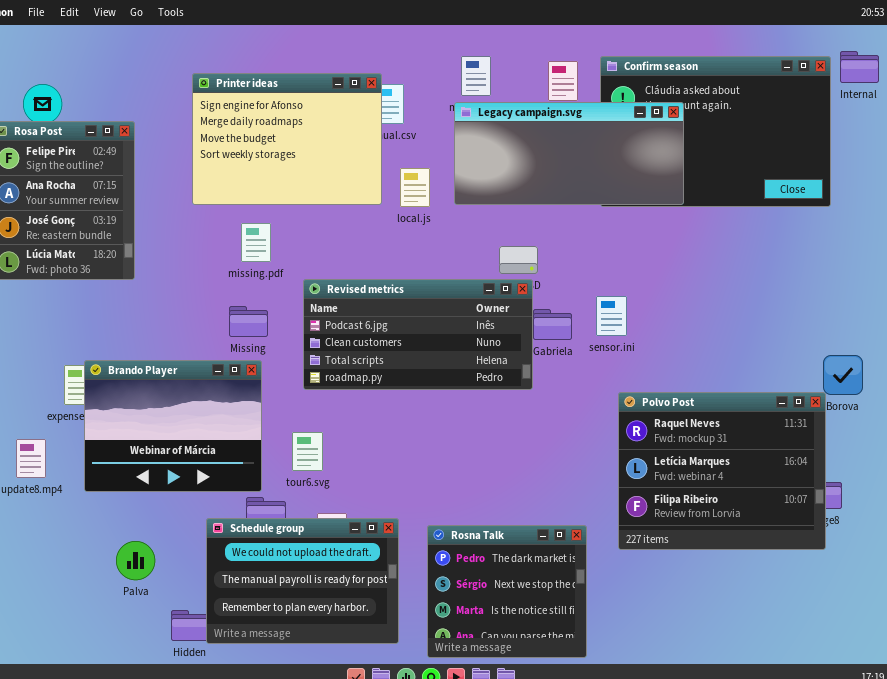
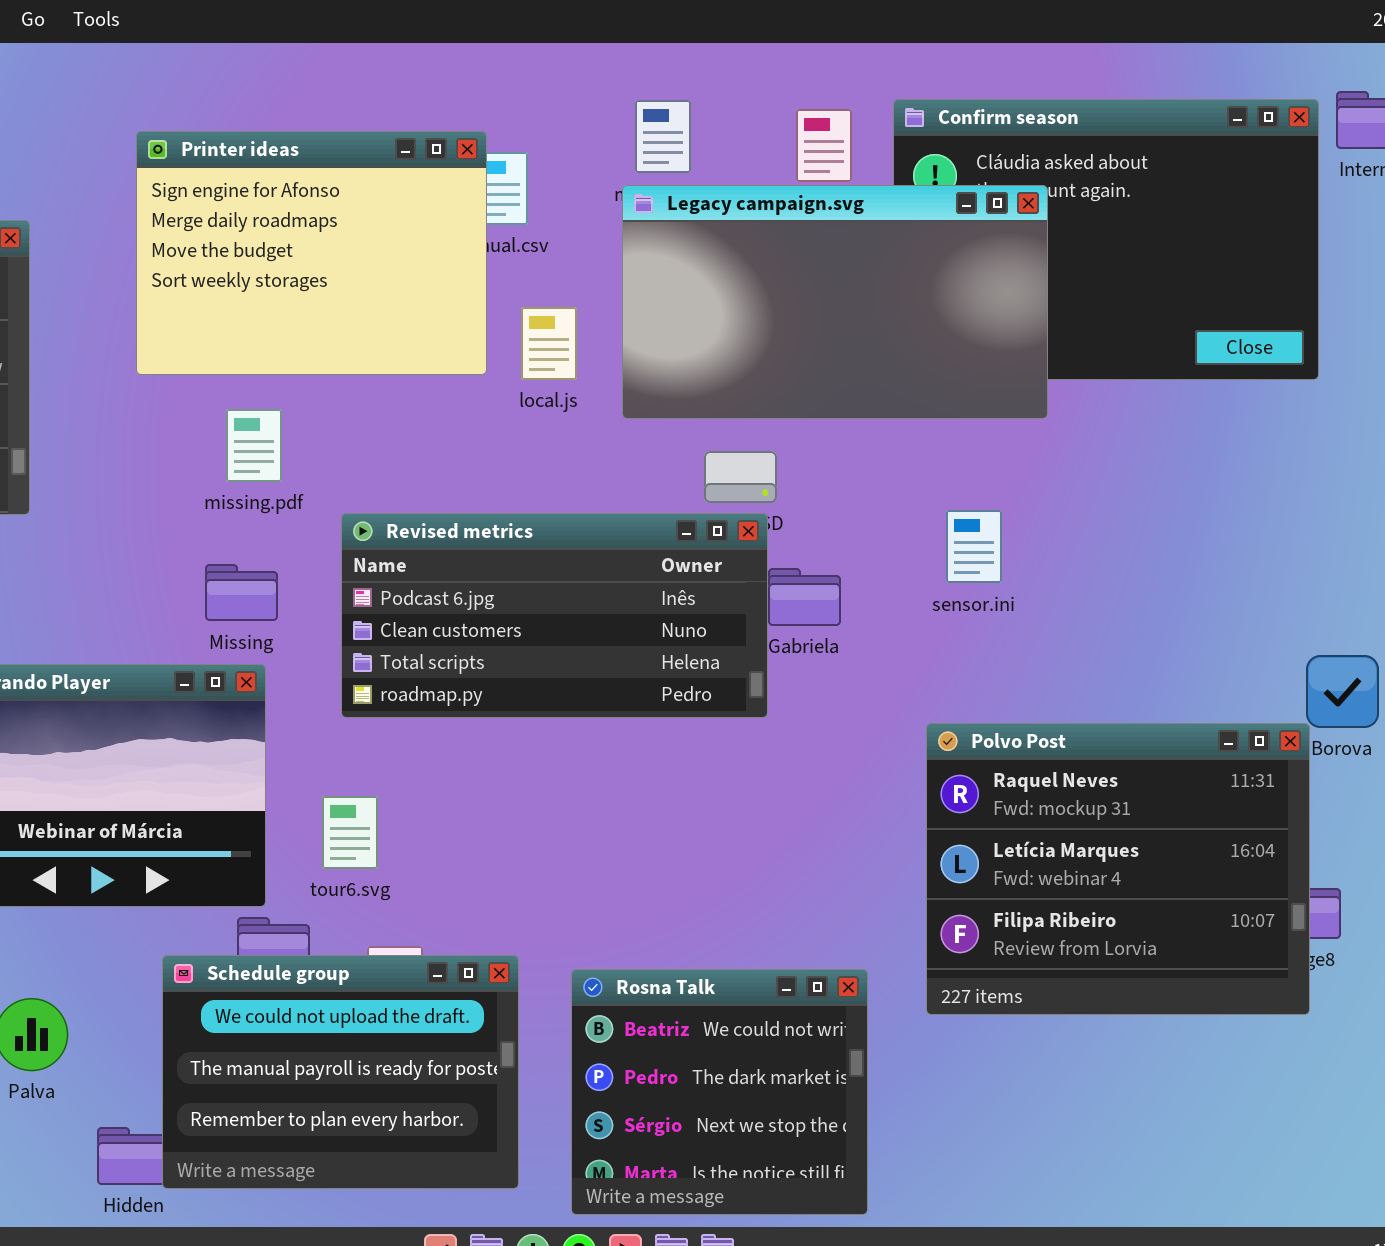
Legacy campaign.svg: [454,102,684,205] -> [622,185,1048,419], resized
sensor.ini: [596,296,627,336] -> [946,510,1002,583], moved
Rosna Talk: [427,525,587,658] -> [571,969,868,1215], scrolled up 1 row

